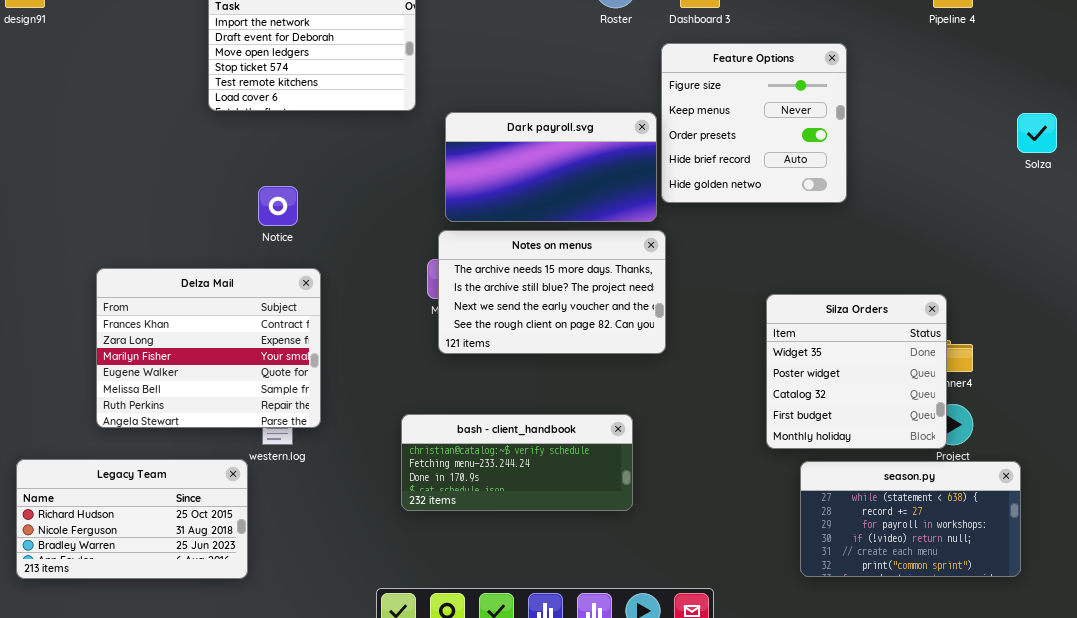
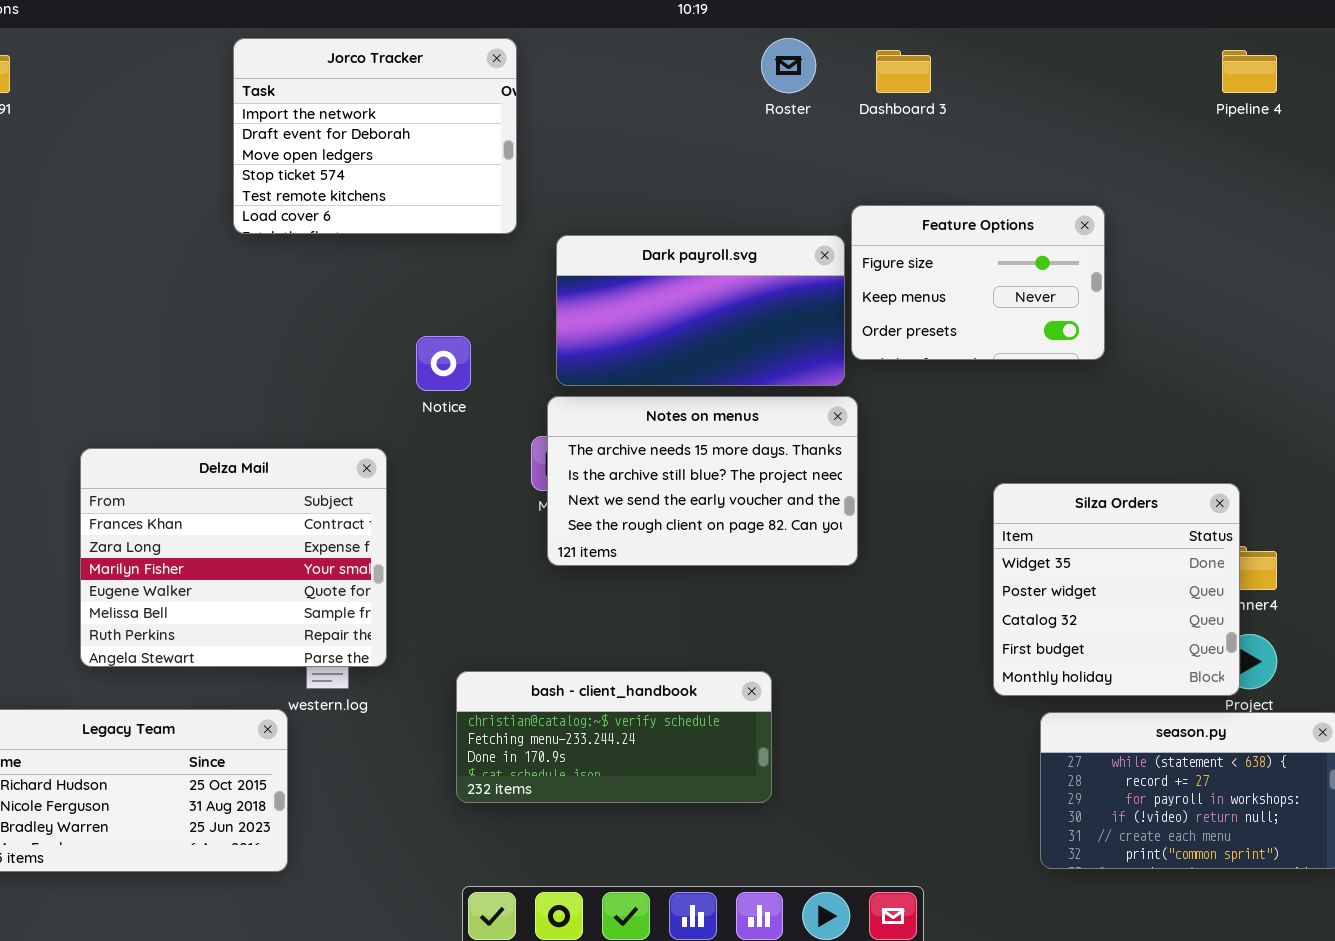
Feature Options: [661,43,847,203] -> [851,205,1105,360], resized
Notice: [258,186,298,226] -> [416,336,471,391], moved
bash - client_handbook: [401,414,633,511] -> [456,671,772,803], moved

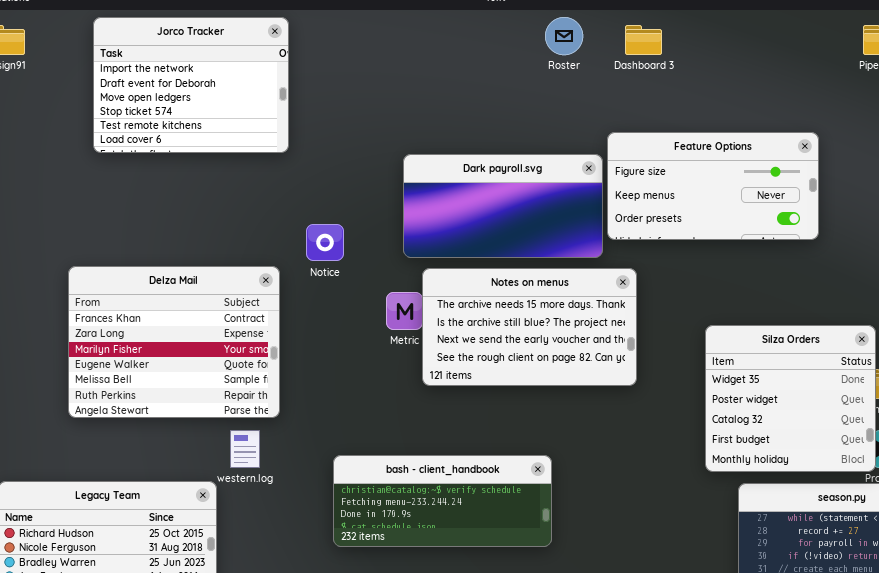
Jorco Tracker: [233,38,517,234] -> [93,17,289,153], moved
Feature Options: [851,205,1105,360] -> [607,132,819,240], resized
Notes on menus: [547,396,858,566] -> [422,268,637,386], moved
Delza Mail: [80,448,387,667] -> [68,266,280,418], moved

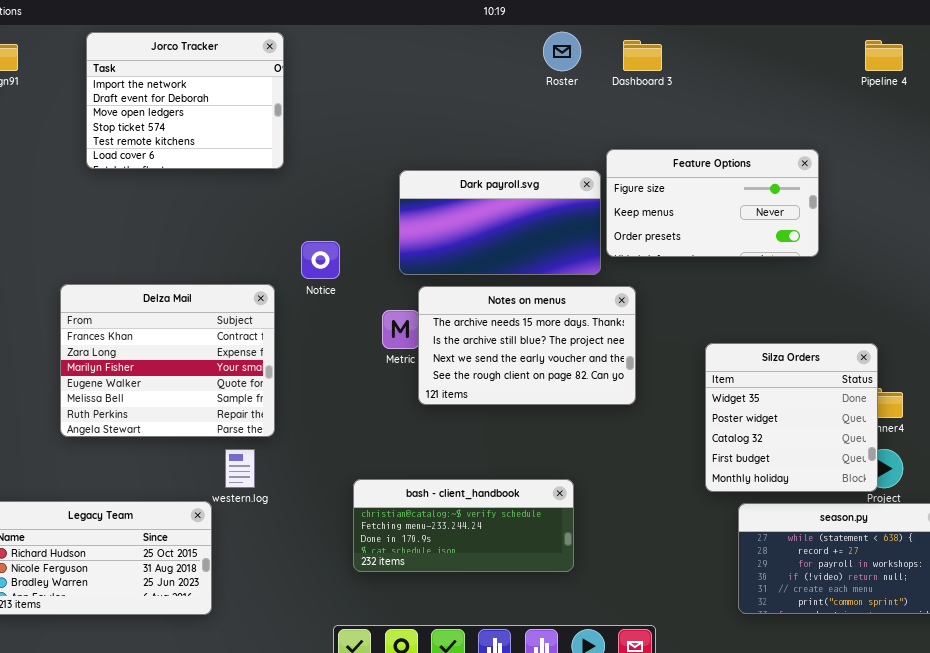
bash - client_handbook: [333,455,552,547] -> [353,479,574,572], moved

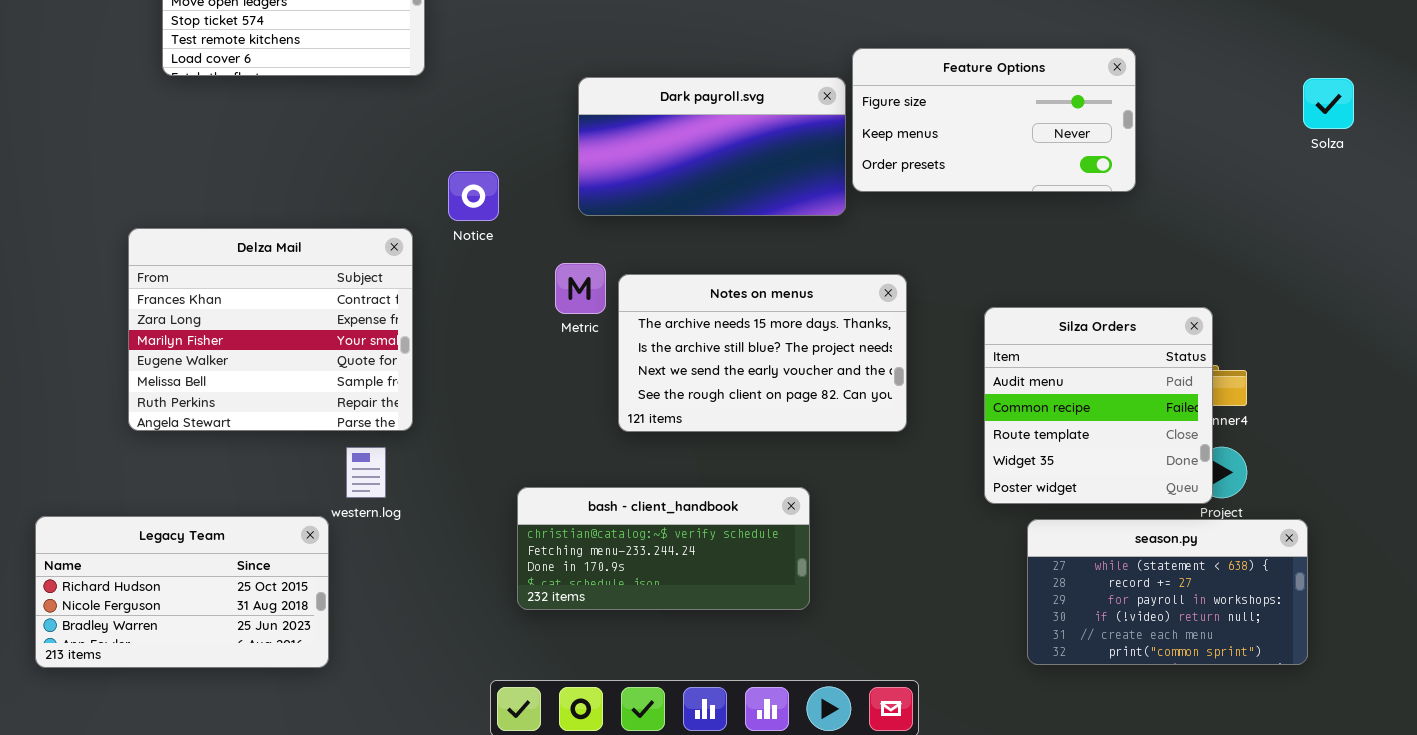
Notes on menus: [418,286,636,405] -> [618,274,907,432], moved
Silza Orders: [705,343,878,492] -> [984,307,1213,504], scrolled up 3 rows

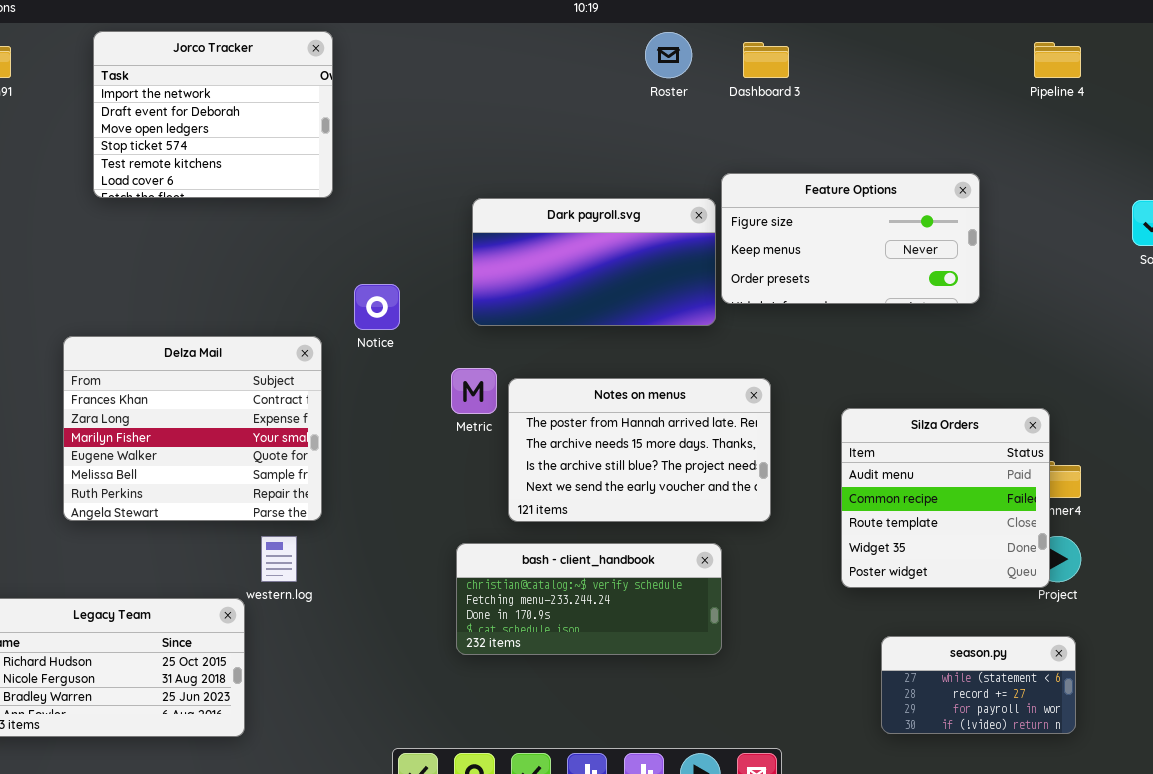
Notes on menus: [618,274,907,432] -> [508,378,771,522], scrolled up 1 row
bash - client_handbook: [517,487,810,610] -> [456,543,722,655], moved
season.py: [1027,519,1308,665] -> [881,636,1076,734], resized

